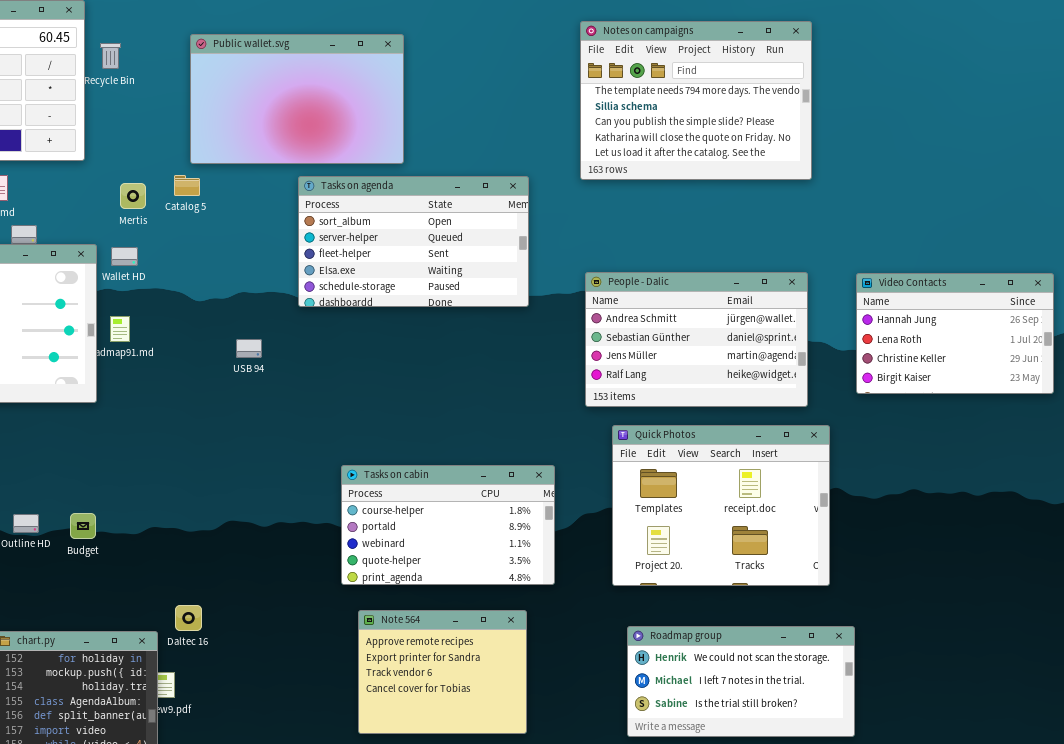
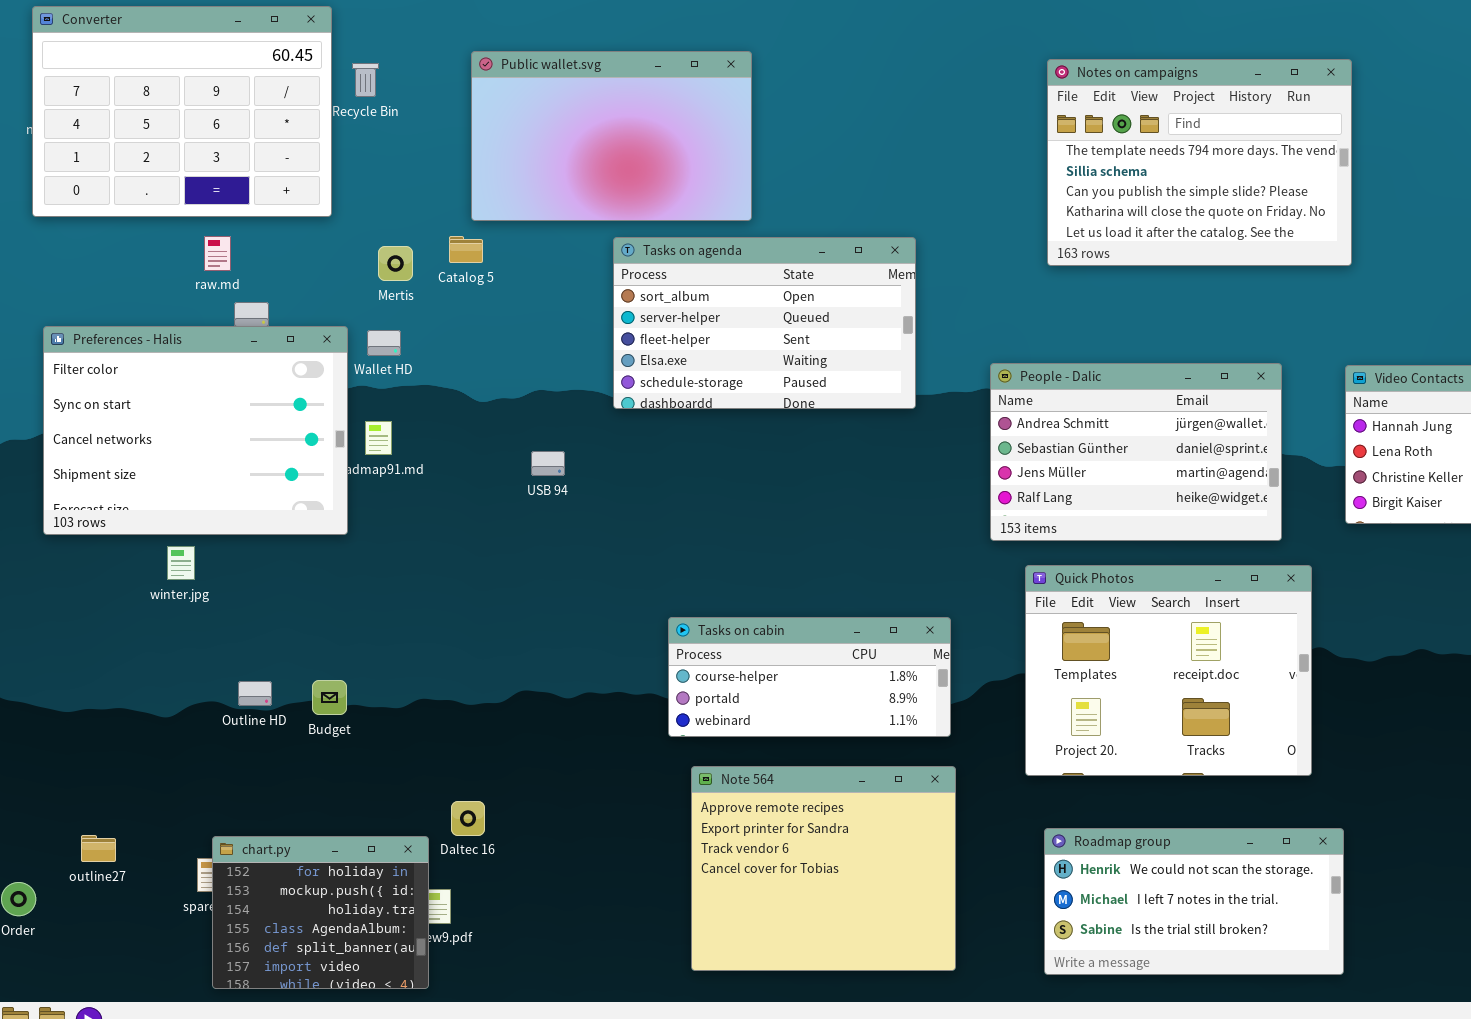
Notes on campaigns: [580,21,812,180] -> [1047,59,1352,266], moved
Tasks on cabin: [341,465,555,585] -> [668,617,951,737], resized
Note 564: [358,610,527,734] -> [691,766,956,971], resized

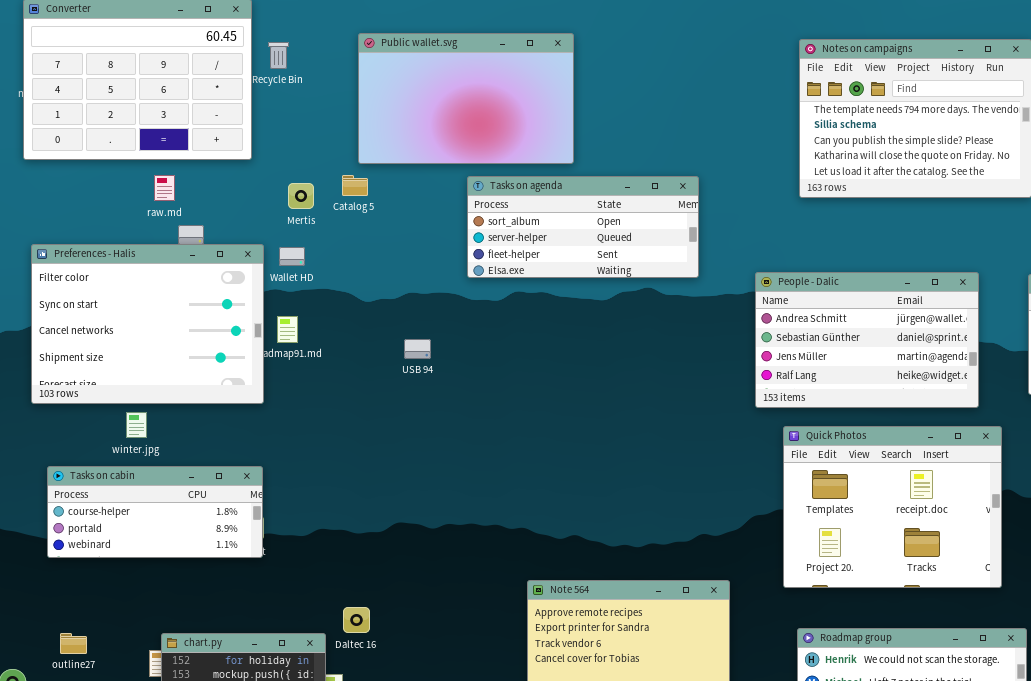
Tasks on agenda: [613,237,916,409] -> [467,176,699,278], resized
Tasks on cabin: [668,617,951,737] -> [47,466,263,558], moved

